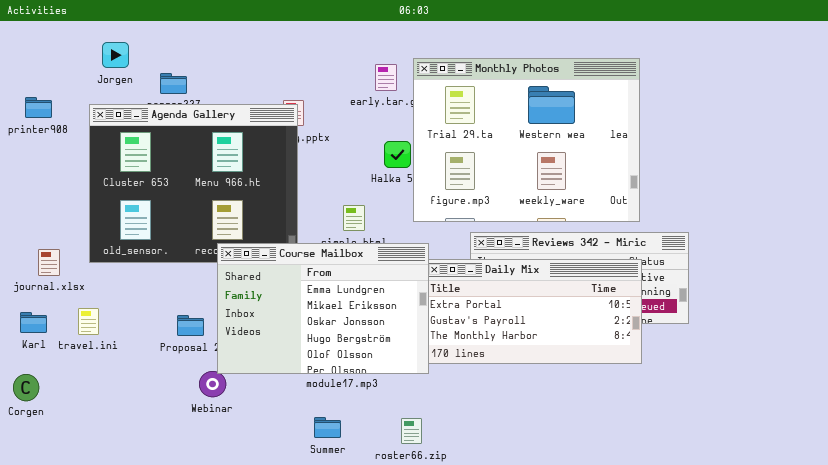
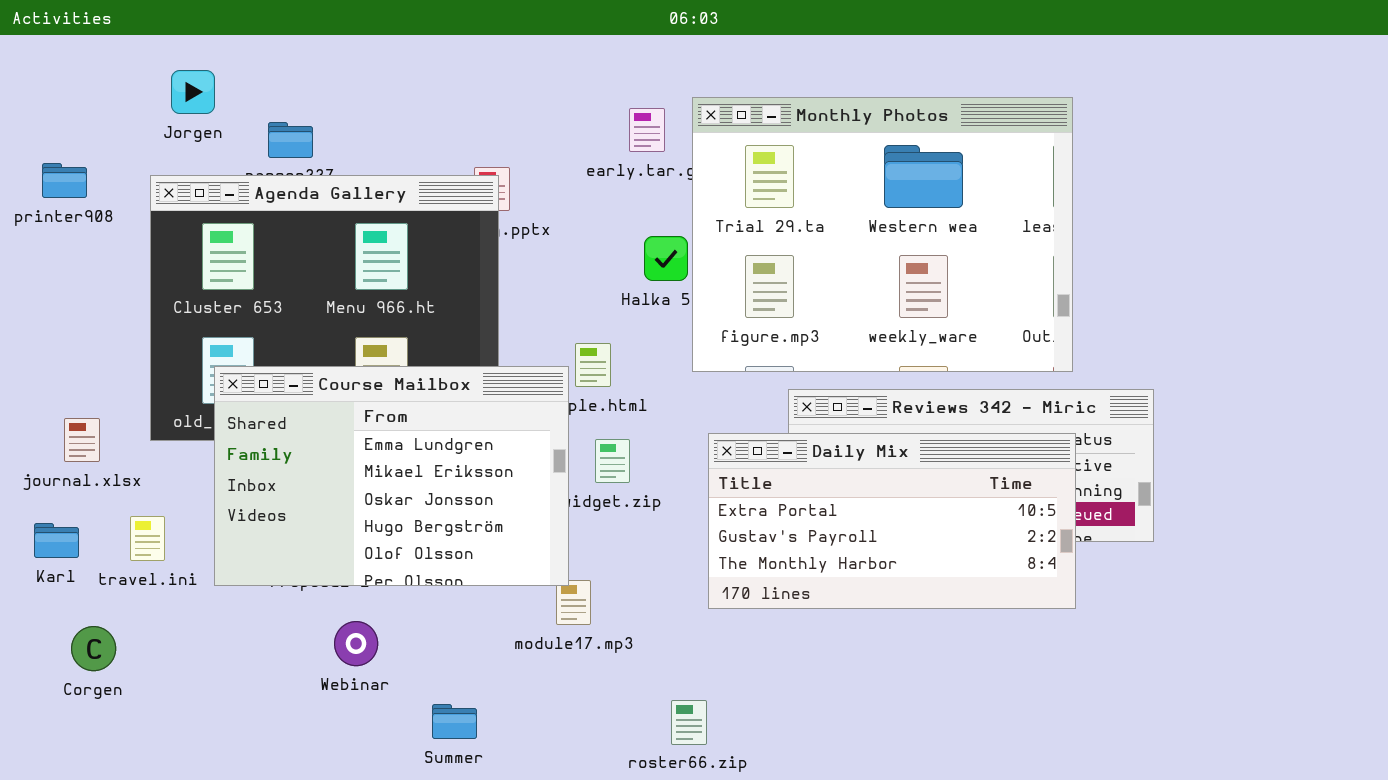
Course Mailbox: [217,243,429,374] -> [214,366,569,586], moved
Corgen: [13,374,39,401] -> [71,626,116,671], moved
Summer: [314,417,341,438] -> [432,704,477,739], moved

